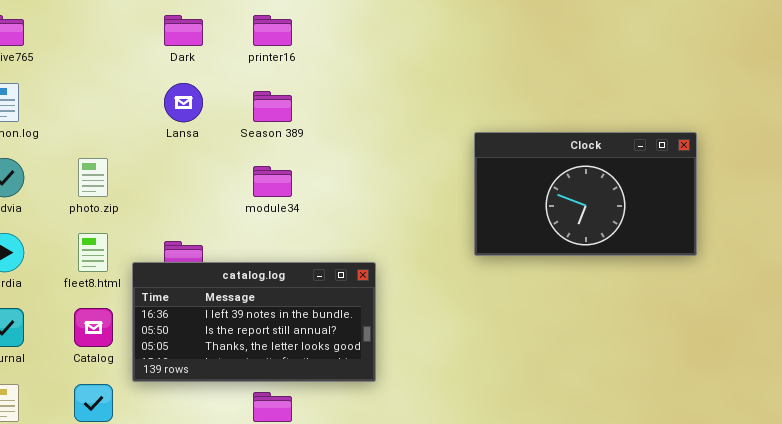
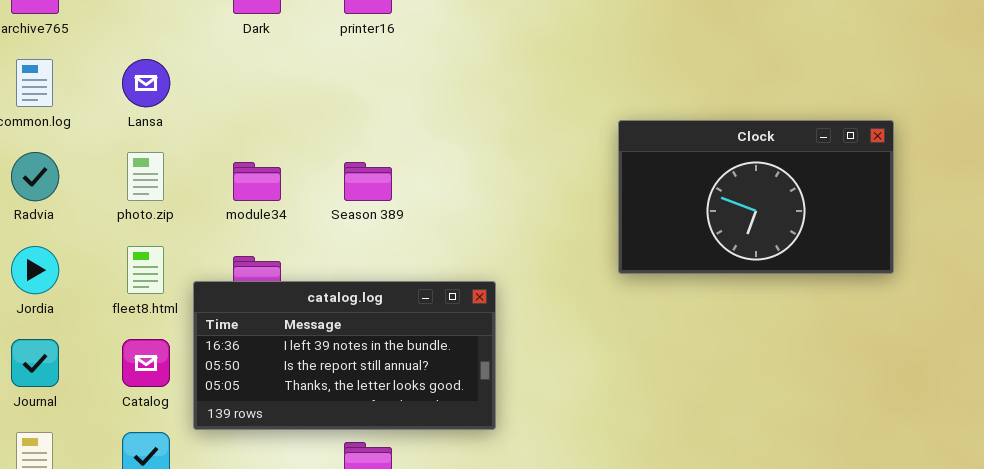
Lansa: [164,83,203,122] -> [122,59,170,107], moved
Season 389: [253,91,292,122] -> [344,162,392,201], moved
module34: [253,166,292,197] -> [233,162,281,201], moved

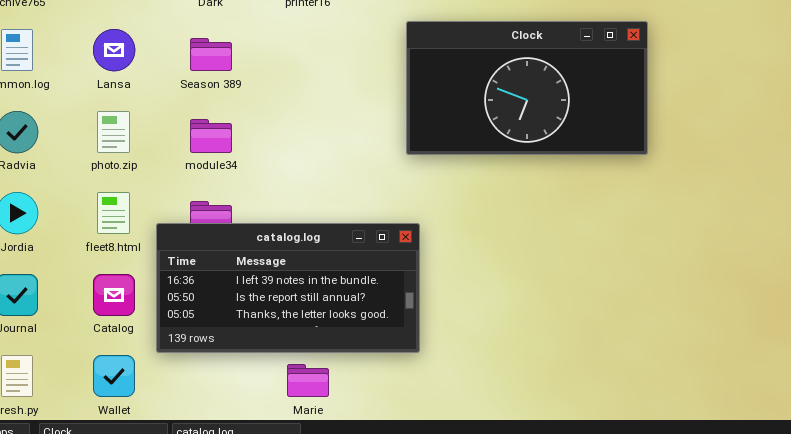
Clock: [618,120,894,274] -> [406,21,648,155], moved
Season 389: [344,162,392,201] -> [190,38,232,71], moved

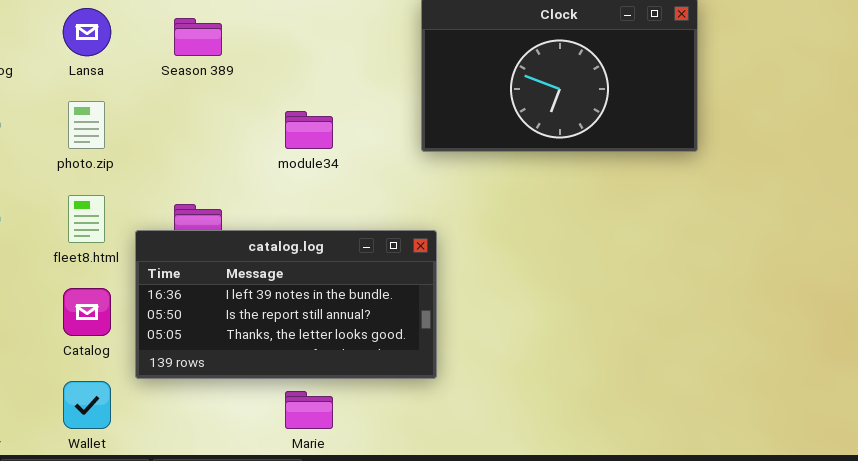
module34: [190,119,232,153] -> [285,111,333,149], moved

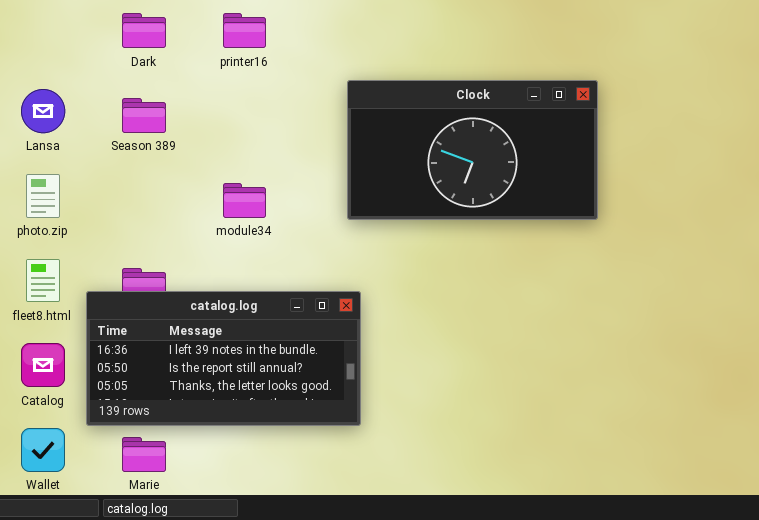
Marie: [285,391,333,429] -> [122,437,166,472], moved

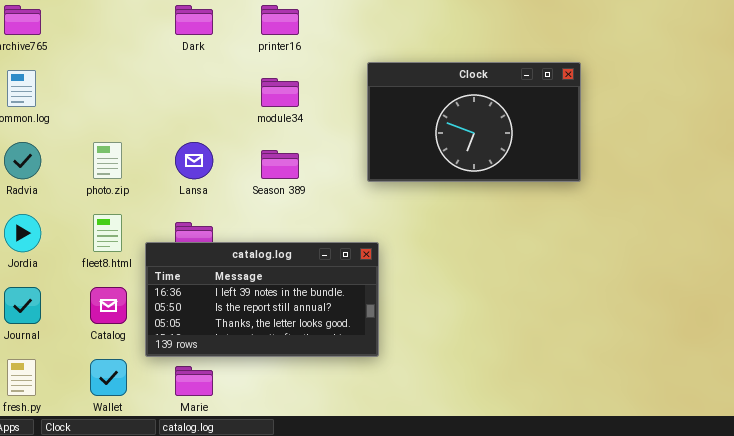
Lansa: [21,89,65,133] -> [175,142,213,179], moved
Season 389: [122,98,166,133] -> [261,150,299,179], moved
module34: [223,183,266,218] -> [261,78,299,107], moved

